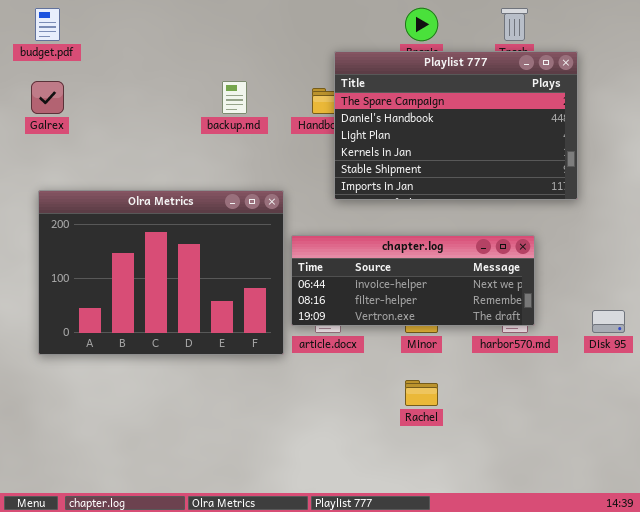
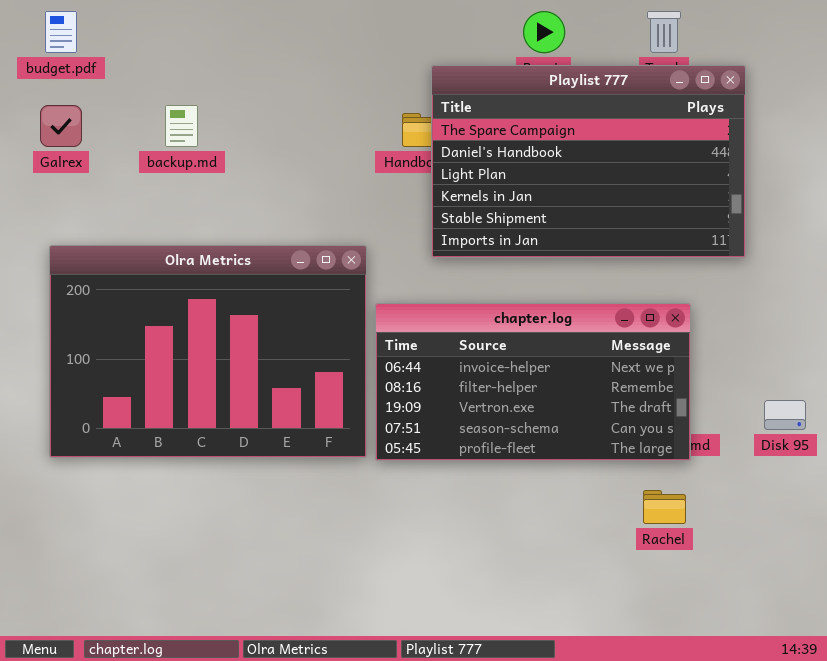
backup.md: [222,81,247,114] -> [165,105,198,147], moved
chapter.log: [291,235,535,326] -> [375,303,691,461], resized
Rachel: [405,380,438,406] -> [643,490,686,524], moved

